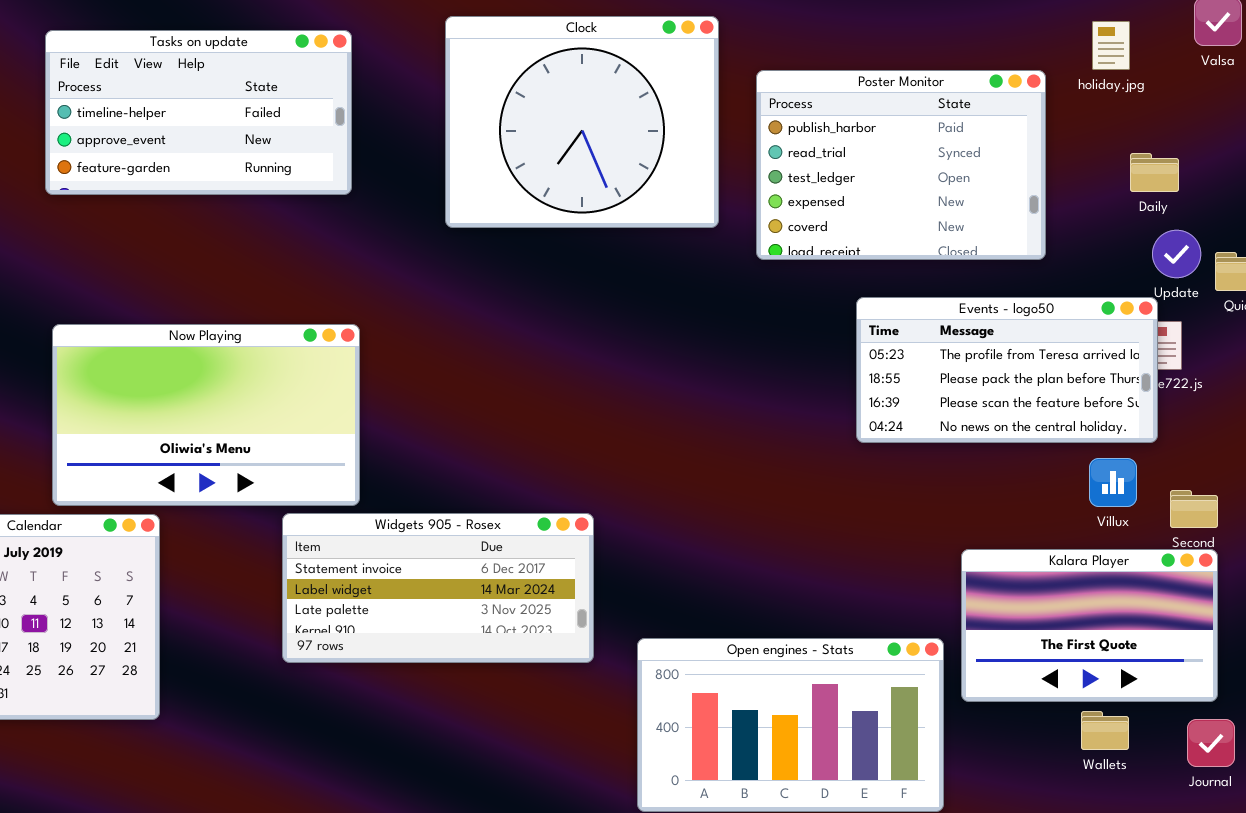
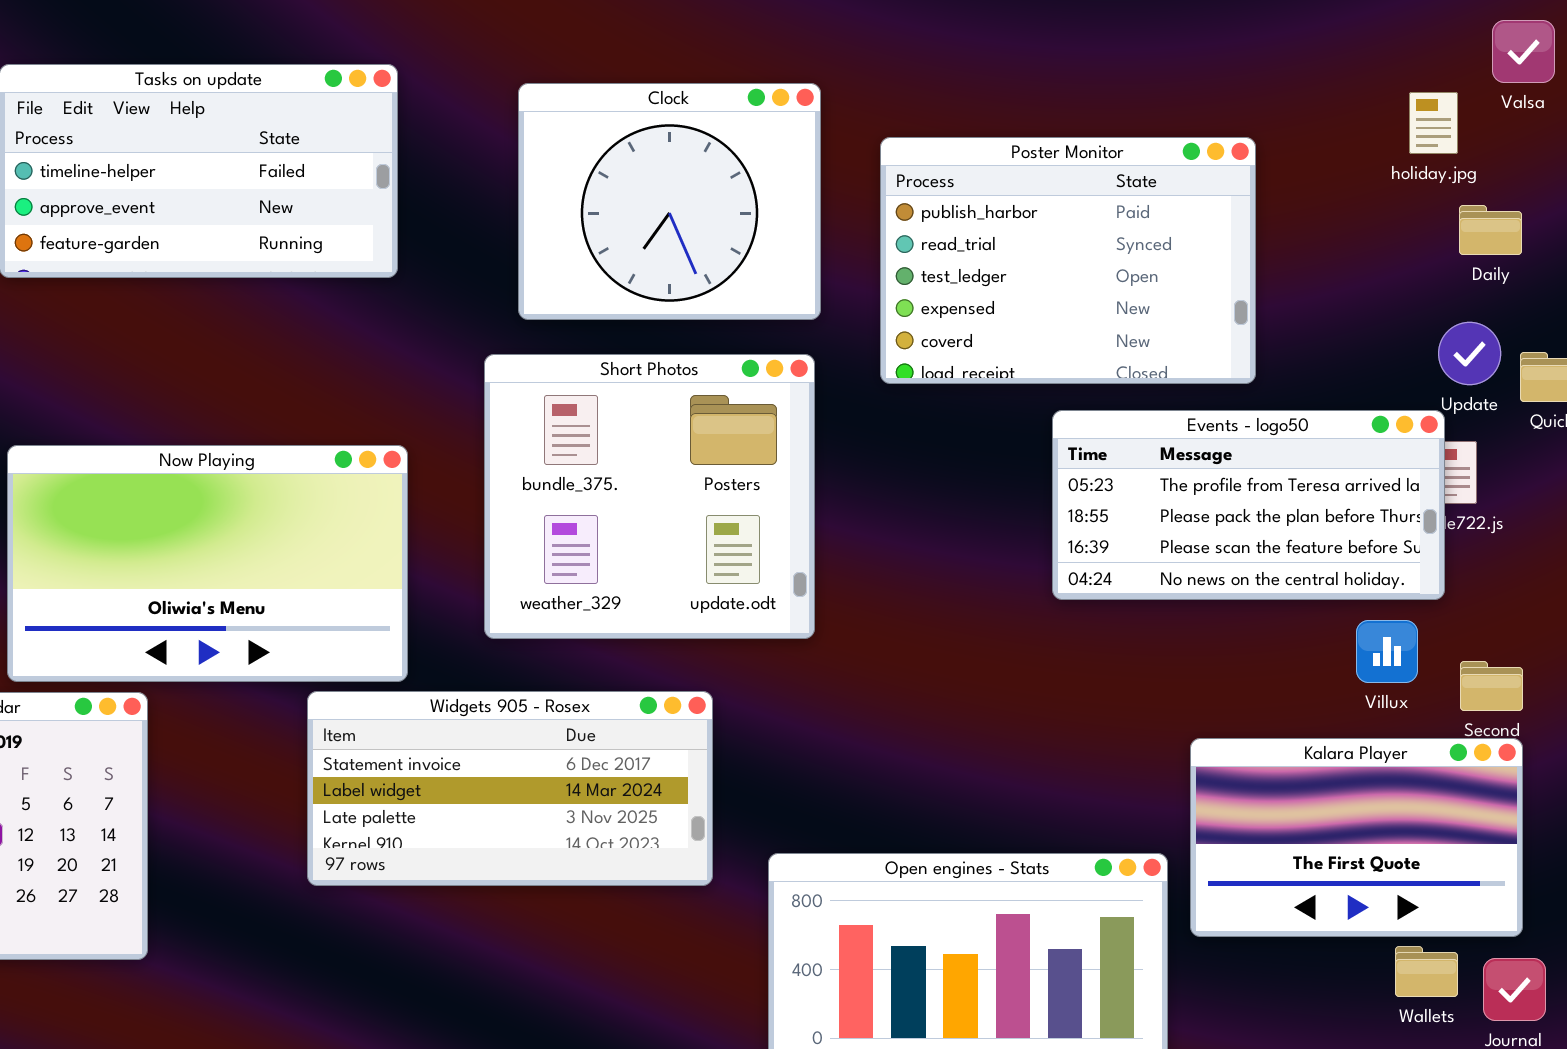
Clock: [445,16,719,228] -> [518,83,821,320], resized
holiday.jpg: [1092,21,1130,70] -> [1409,92,1458,154], moved
Poster Monitor: [756,70,1046,260] -> [880,137,1256,384], moved
Daily: [1130,153,1179,192] -> [1459,205,1522,255], moved
Short Photos: none -> [484,354,815,639], opened
Wallets: [1081,711,1129,750] -> [1395,946,1458,997], moved

